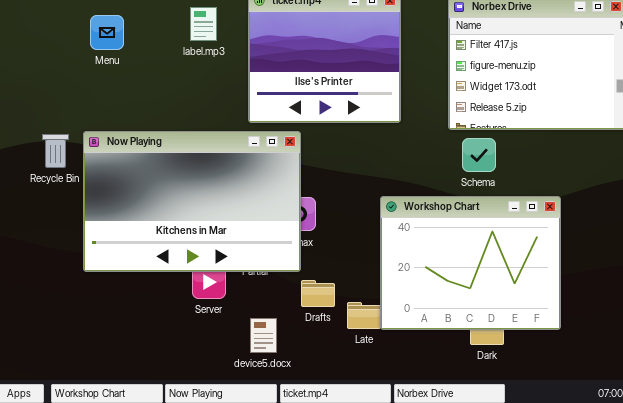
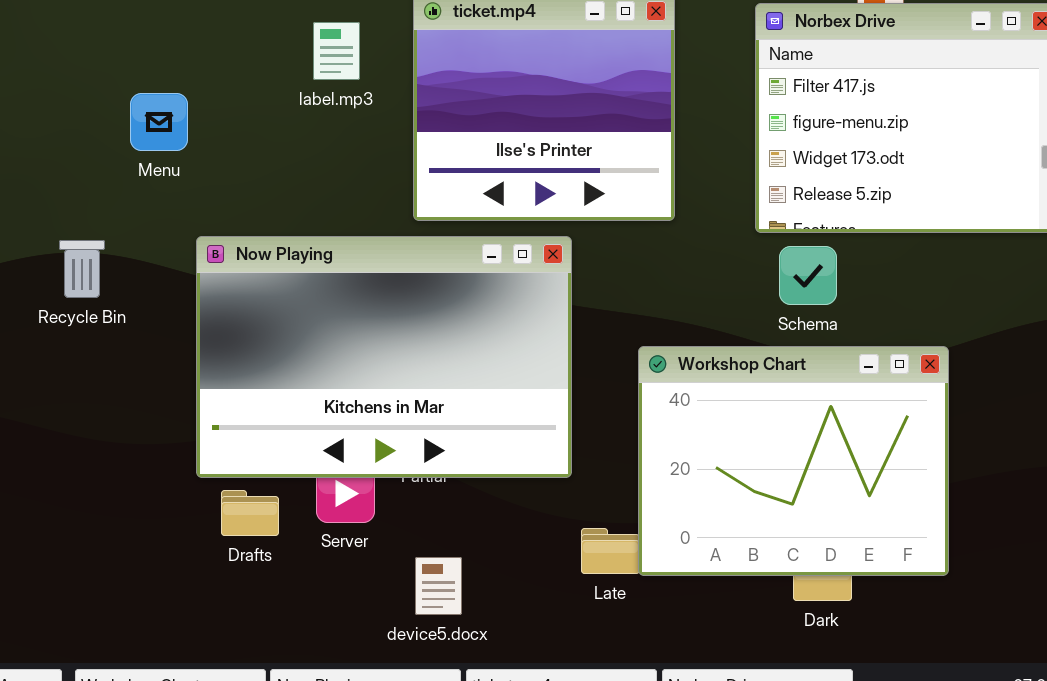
Menu: [90,15,124,50] -> [130,93,188,151], moved
Now Playing: [83,131,301,272] -> [196,236,572,478], moved
Drafts: [301,280,335,307] -> [221,490,279,536], moved

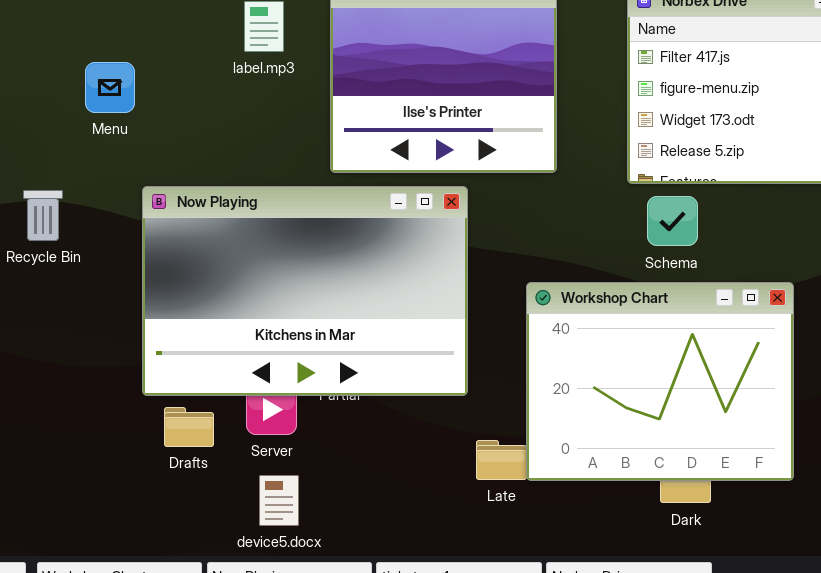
device5.docx: [415,557,462,615] -> [259,475,299,526], moved

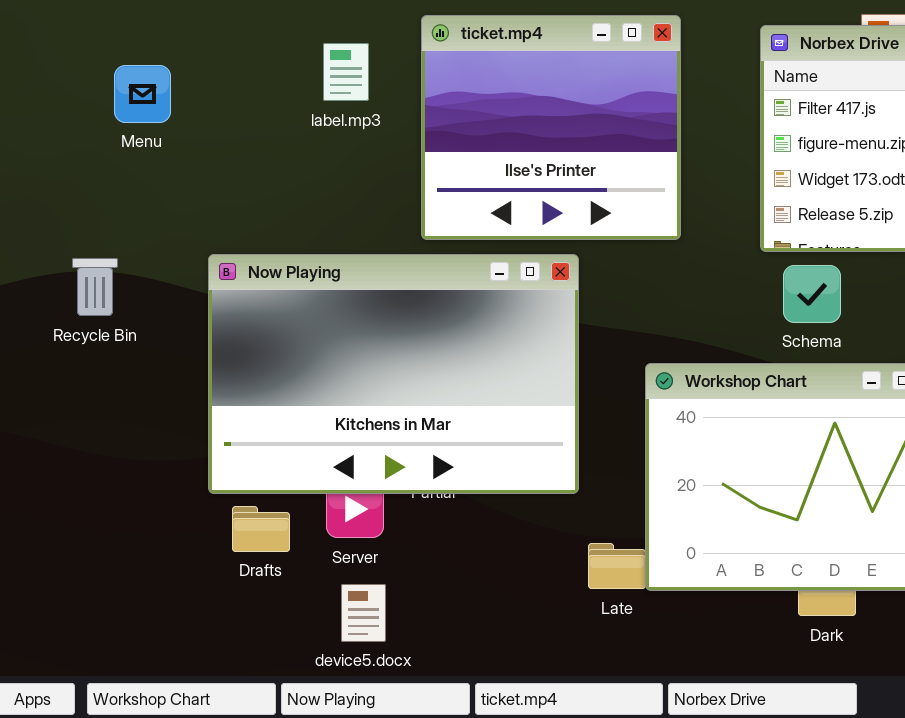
Menu: [85,62,135,113] -> [114,65,171,123], moved

